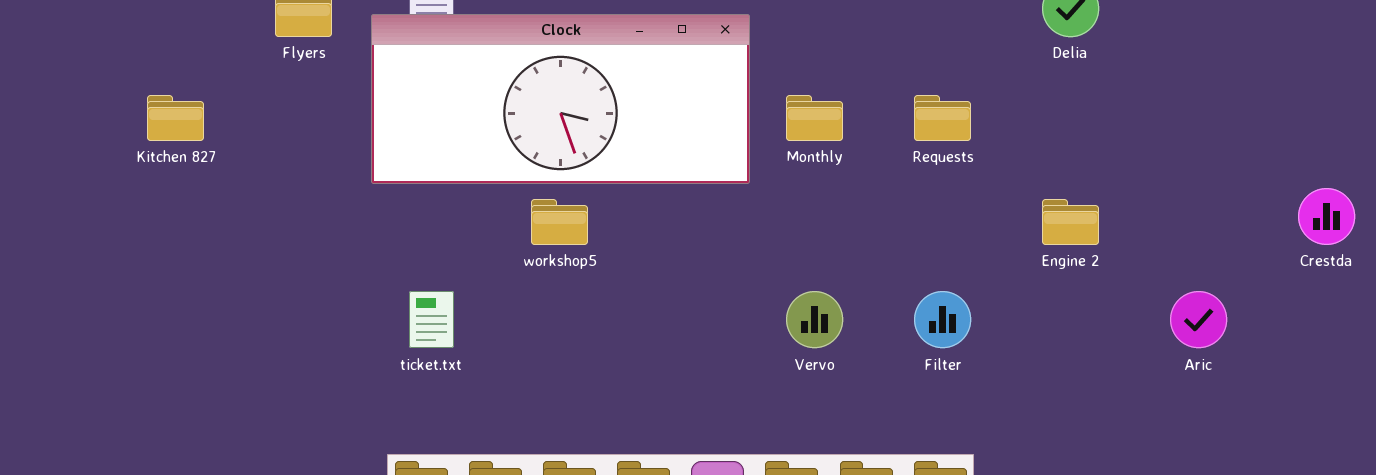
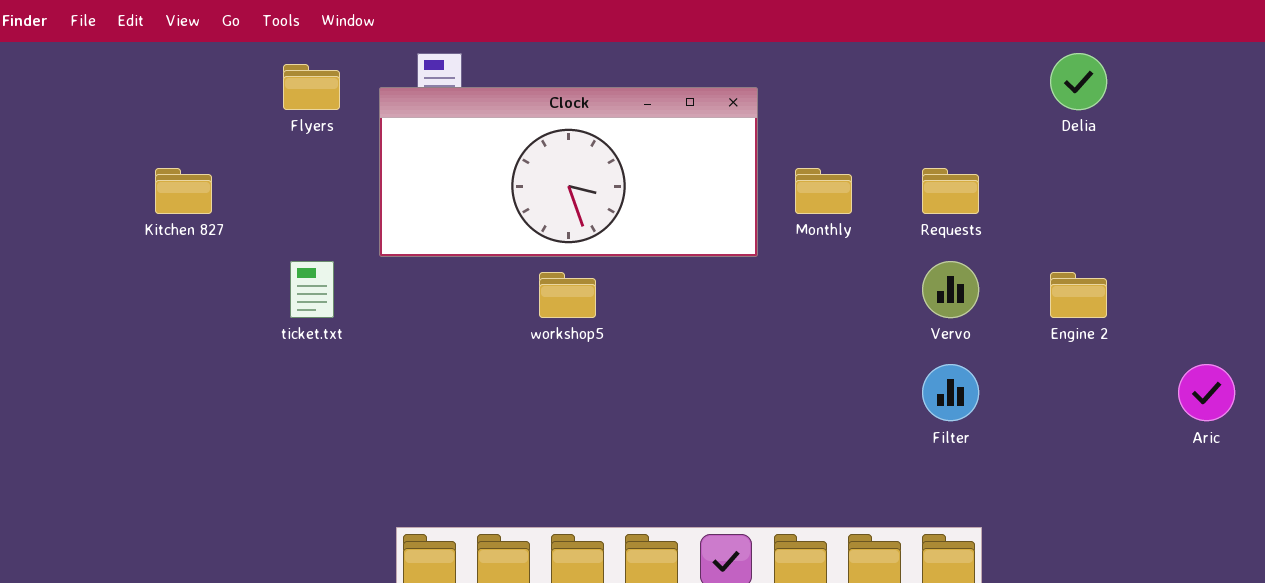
ticket.txt: [409,291,454,348] -> [290,261,334,318], moved
Vervo: [786,291,843,348] -> [922,261,979,318], moved

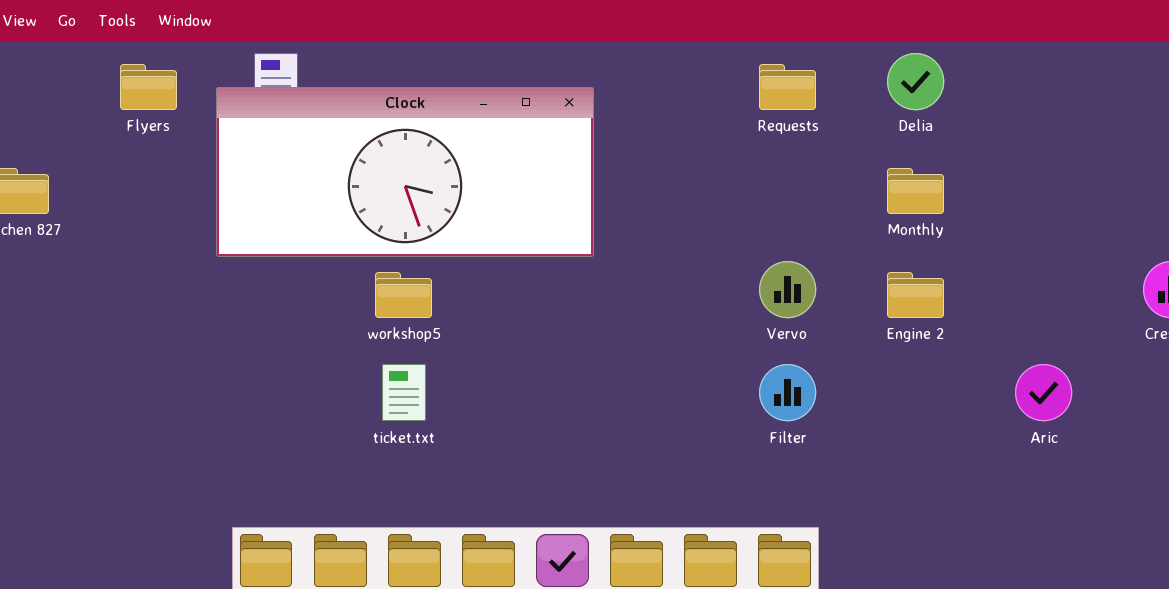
Monthly: [795,168,852,214] -> [887,168,944,214], moved
Requests: [922,168,979,214] -> [759,64,816,110], moved
ticket.txt: [290,261,334,318] -> [382,364,426,421], moved

